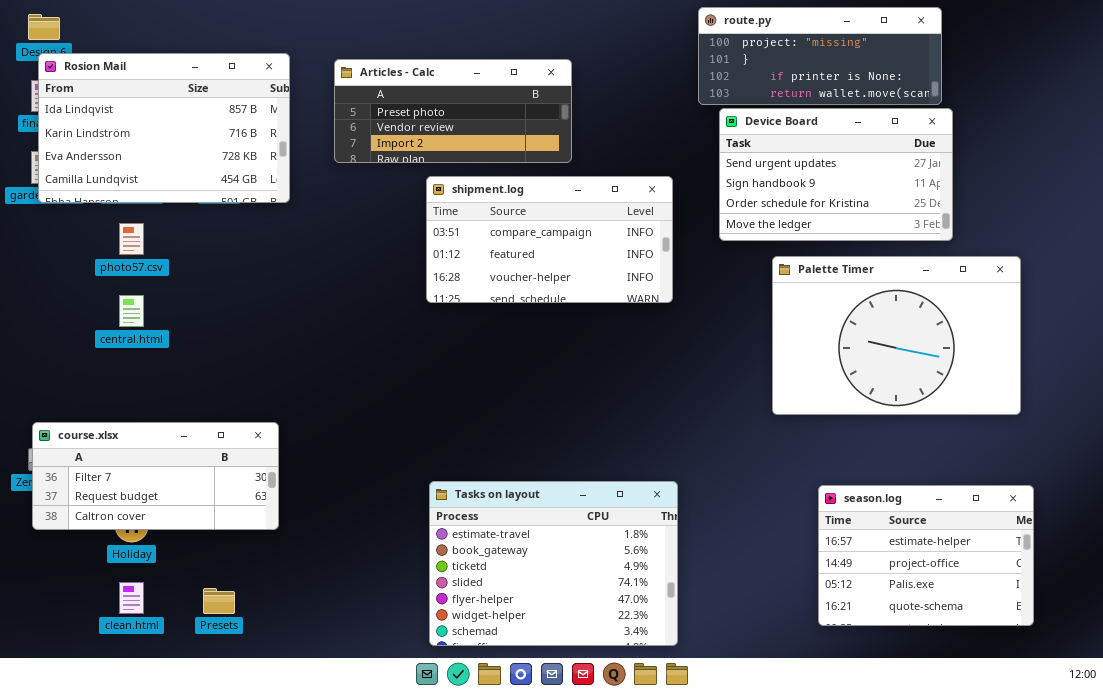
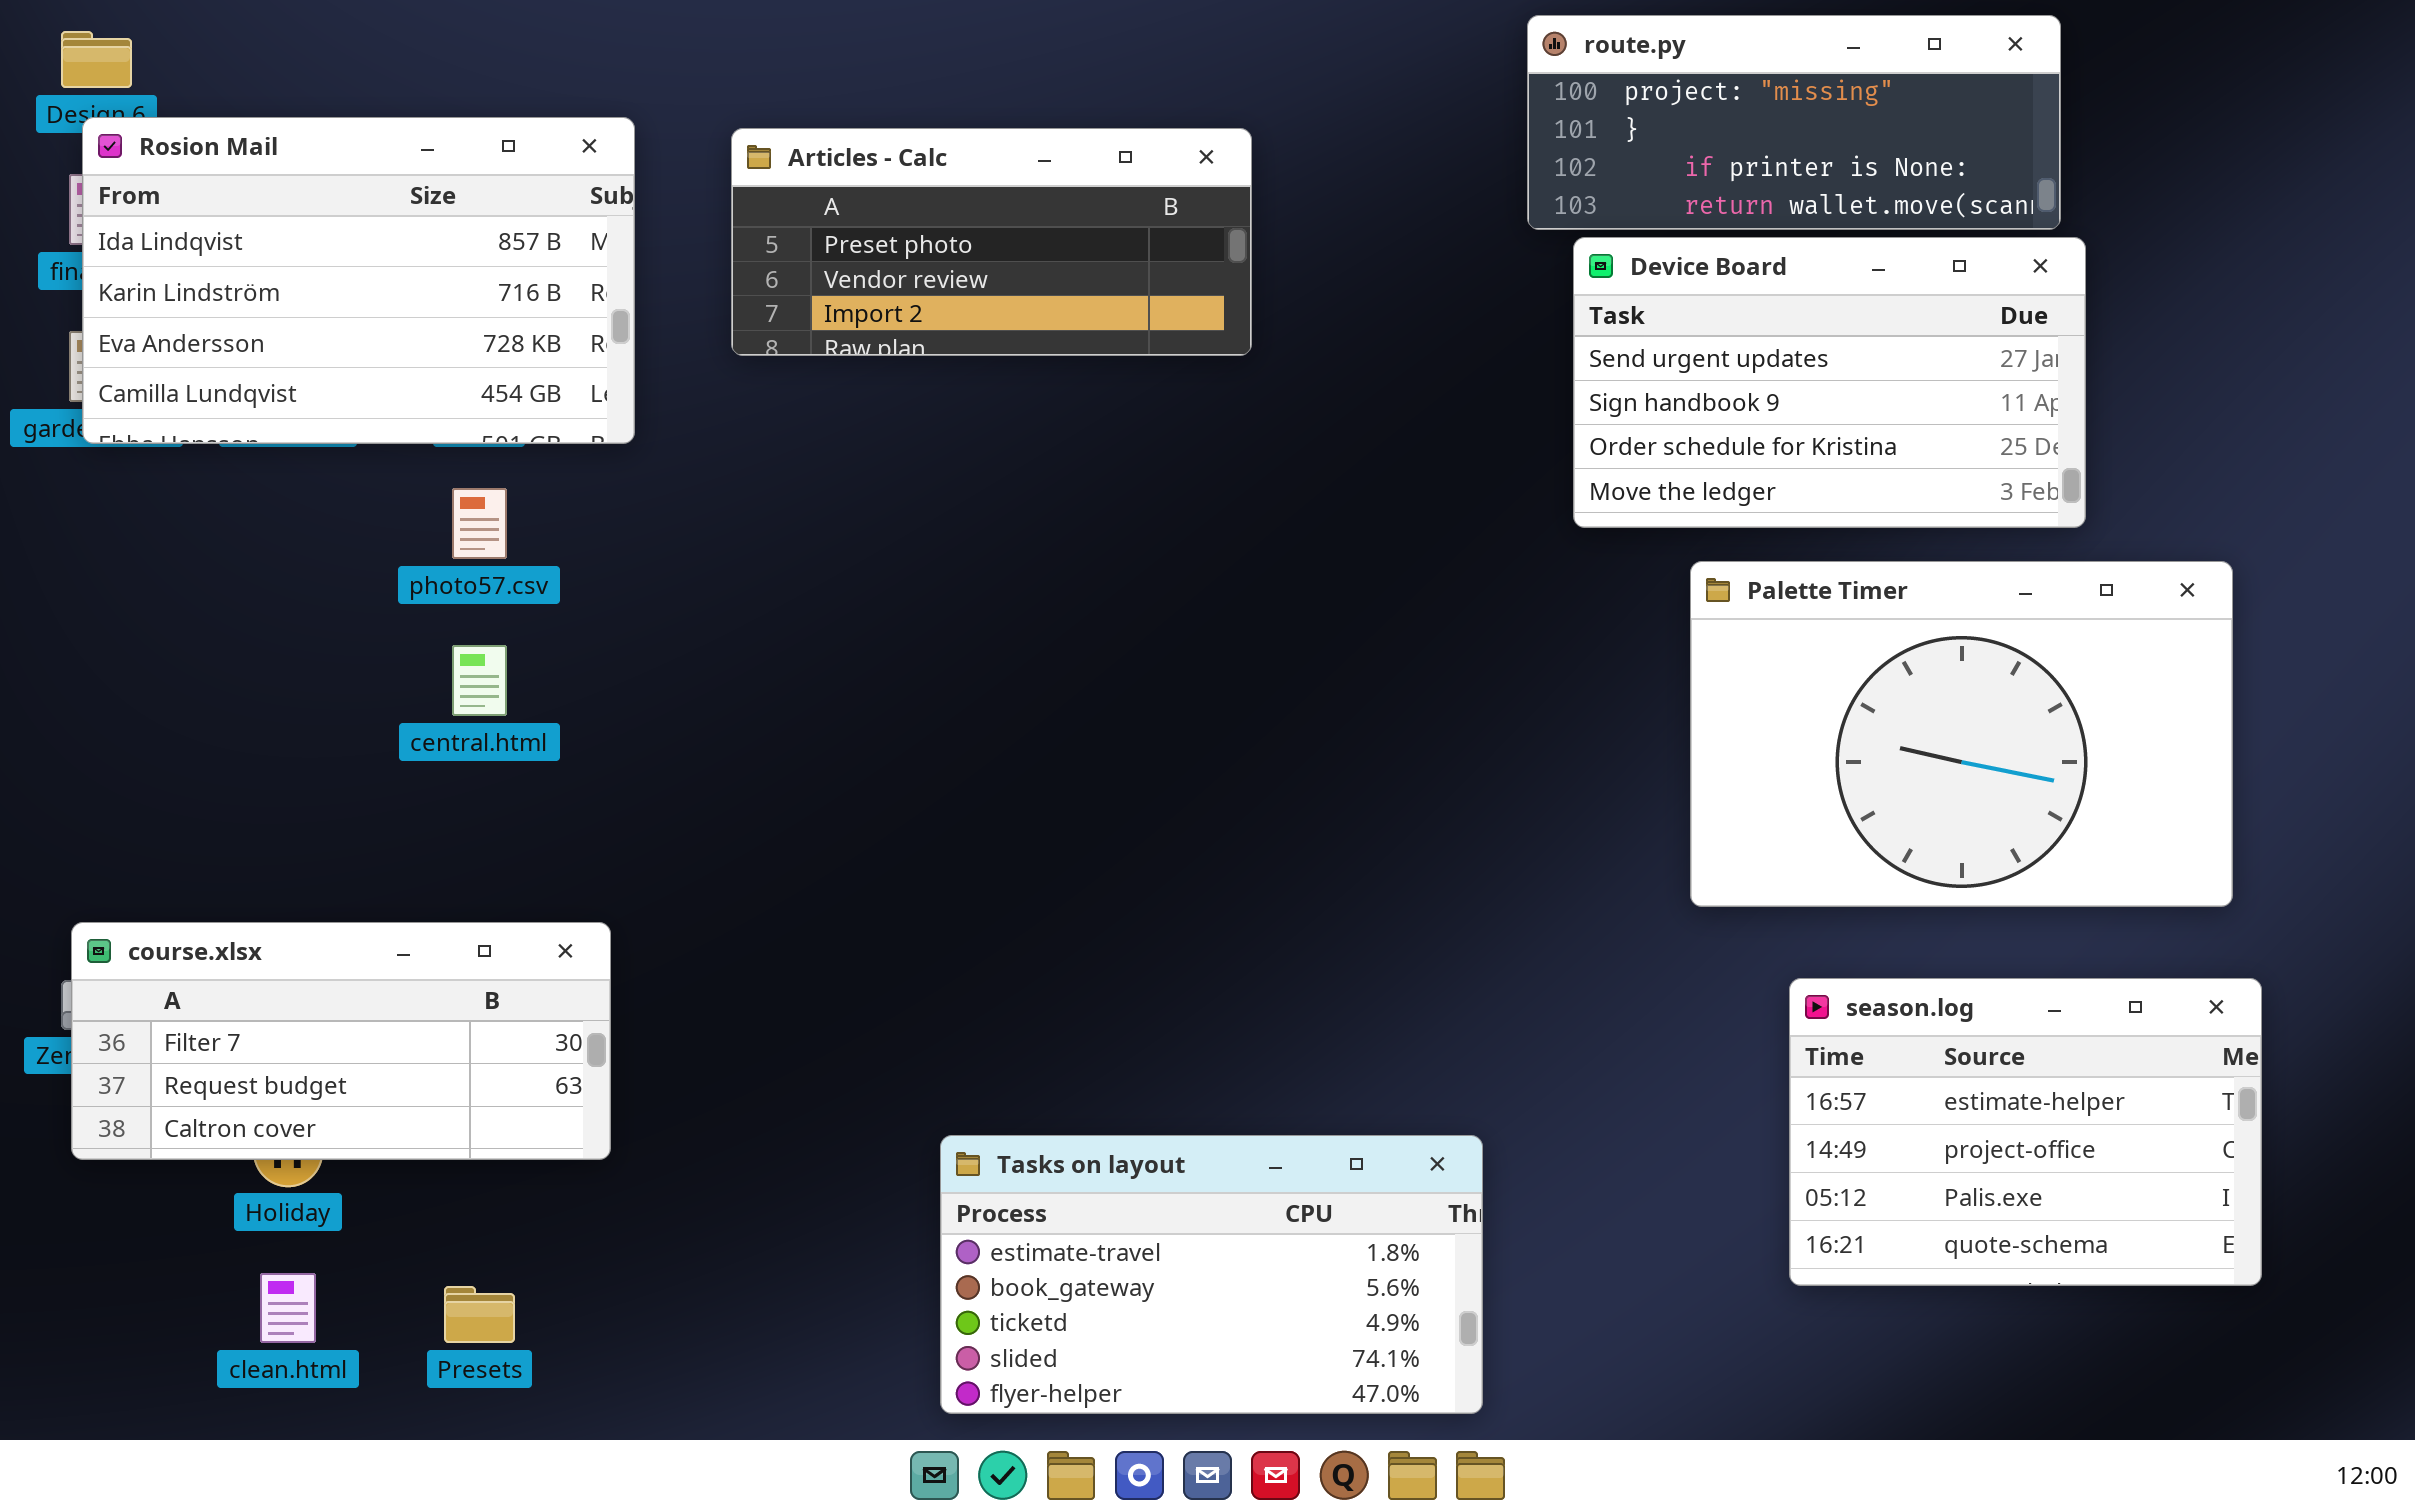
shipment.log: [426,176,673,303] -> none, closed
photo57.csv: [119,223,144,255] -> [452,488,507,559], moved
central.html: [119,295,144,327] -> [452,645,507,716], moved
Tasks on layout: [429,481,678,646] -> [940,1135,1483,1414], resized
season.log: [818,485,1034,626] -> [1789,978,2262,1286], moved

